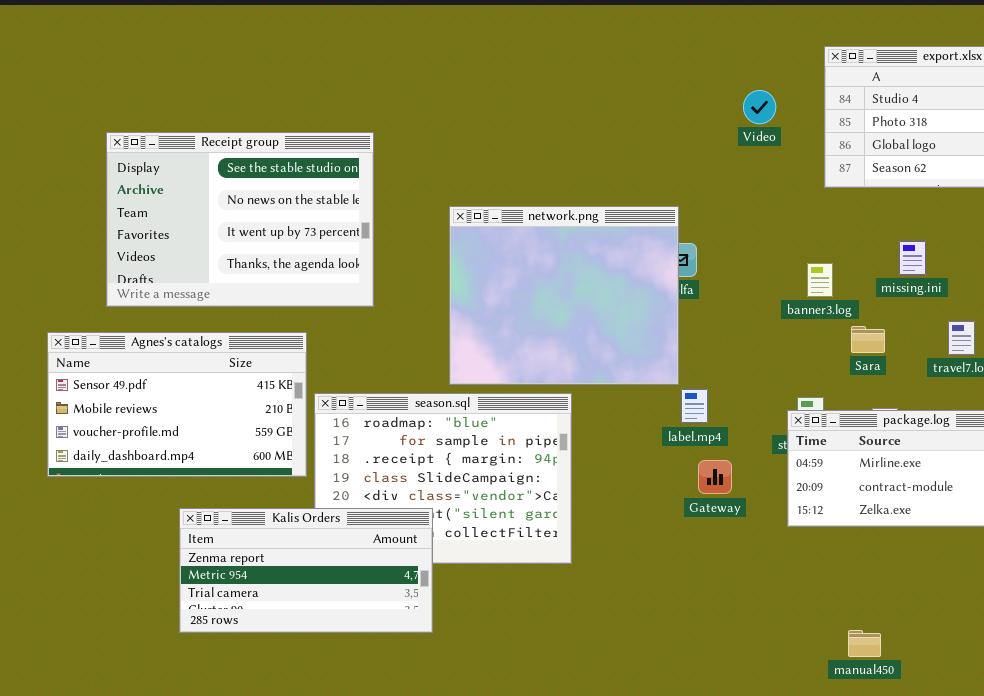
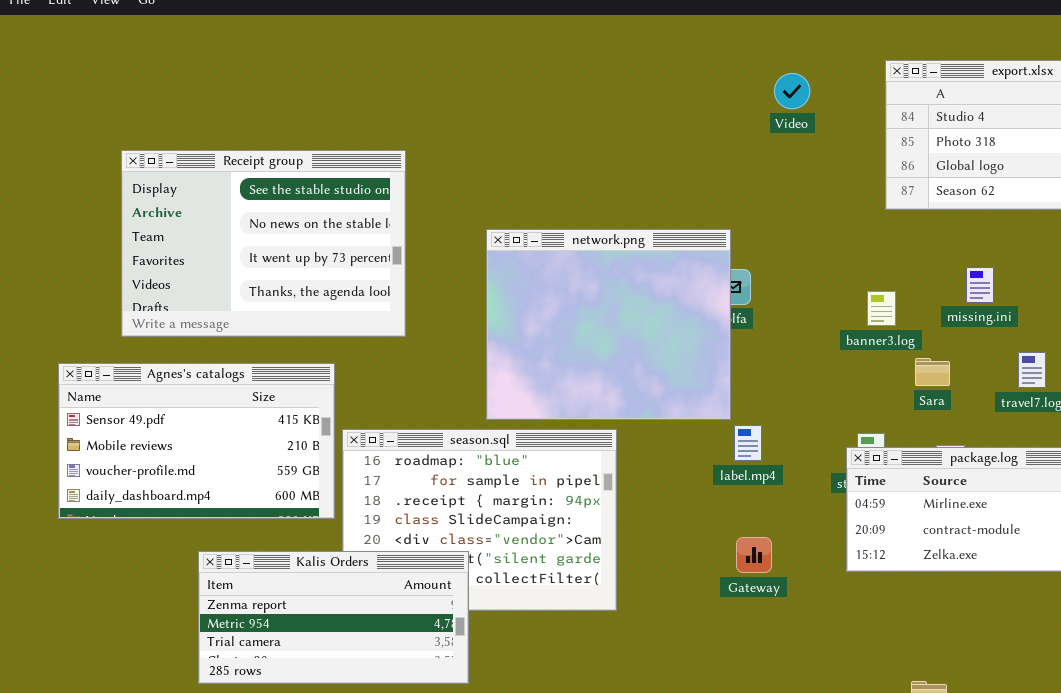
Video: [743,90,776,124] -> [774,73,810,109], moved
Gateway: [698,460,732,494] -> [736,537,772,573], moved

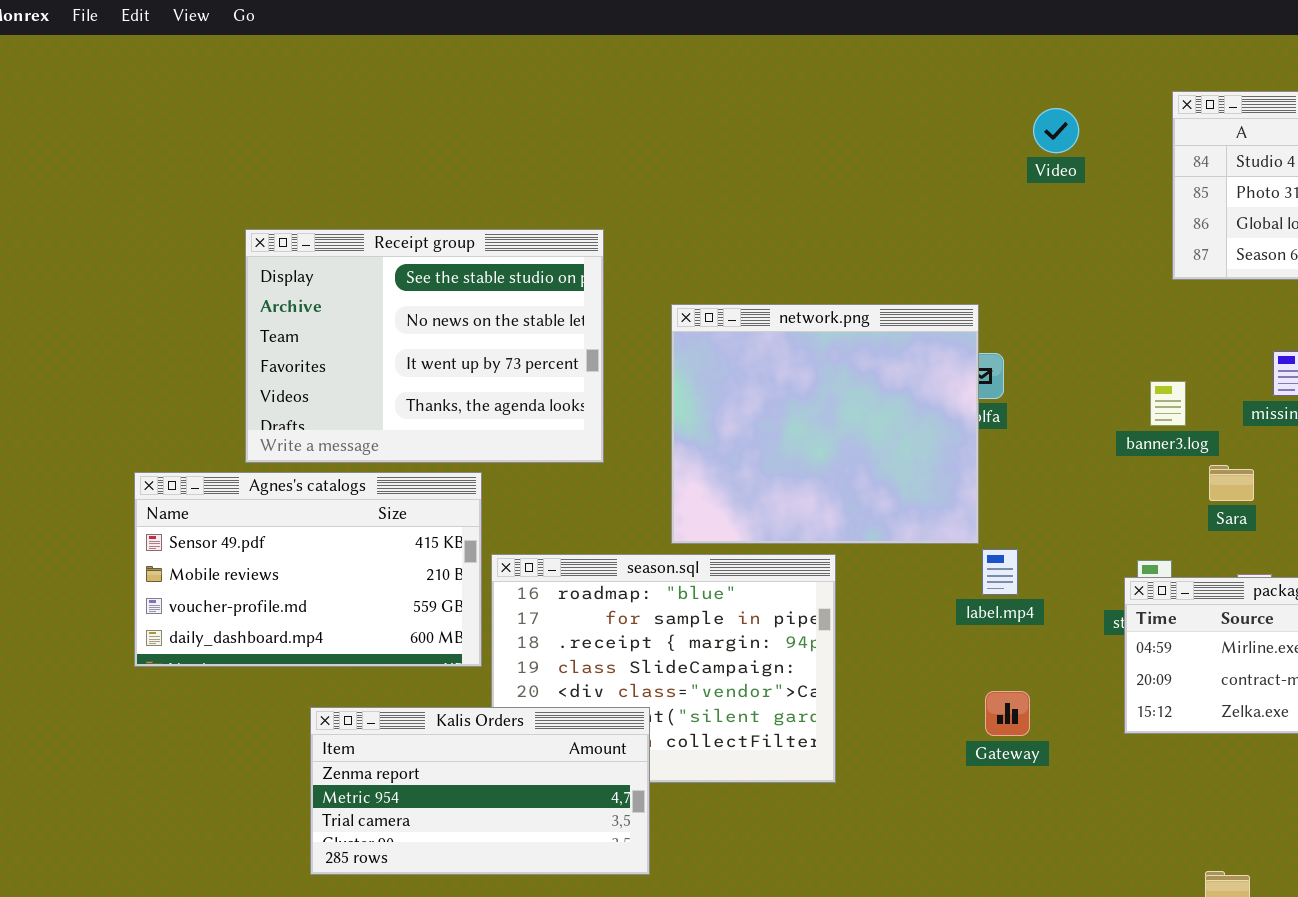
Receipt group: [121,150,406,337] -> [245,229,604,463], moved

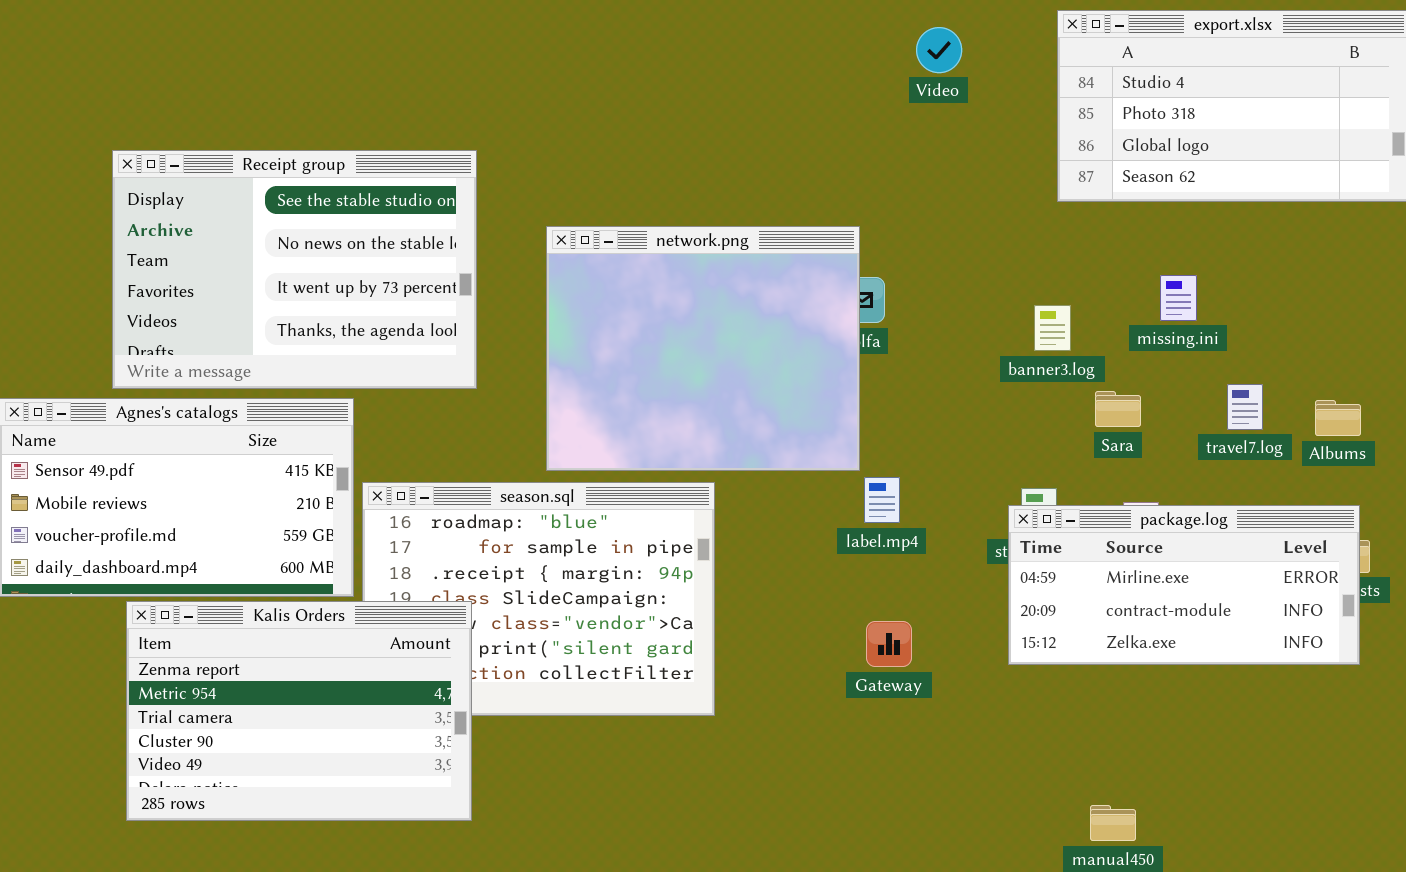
Kalis Orders: [310,707,650,875] -> [126,601,472,821], moved, resized

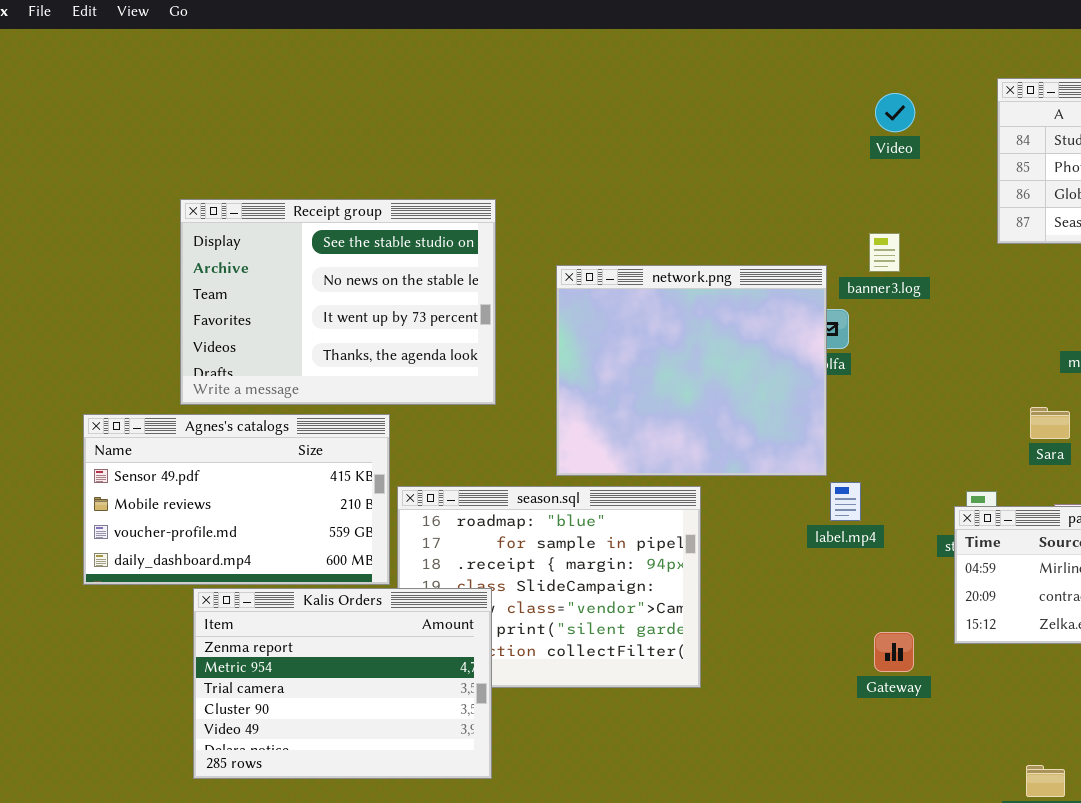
banner3.log: [1034,305,1071,351] -> [869,233,900,272], moved
Gateway: [866,621,912,667] -> [874,632,914,672], moved

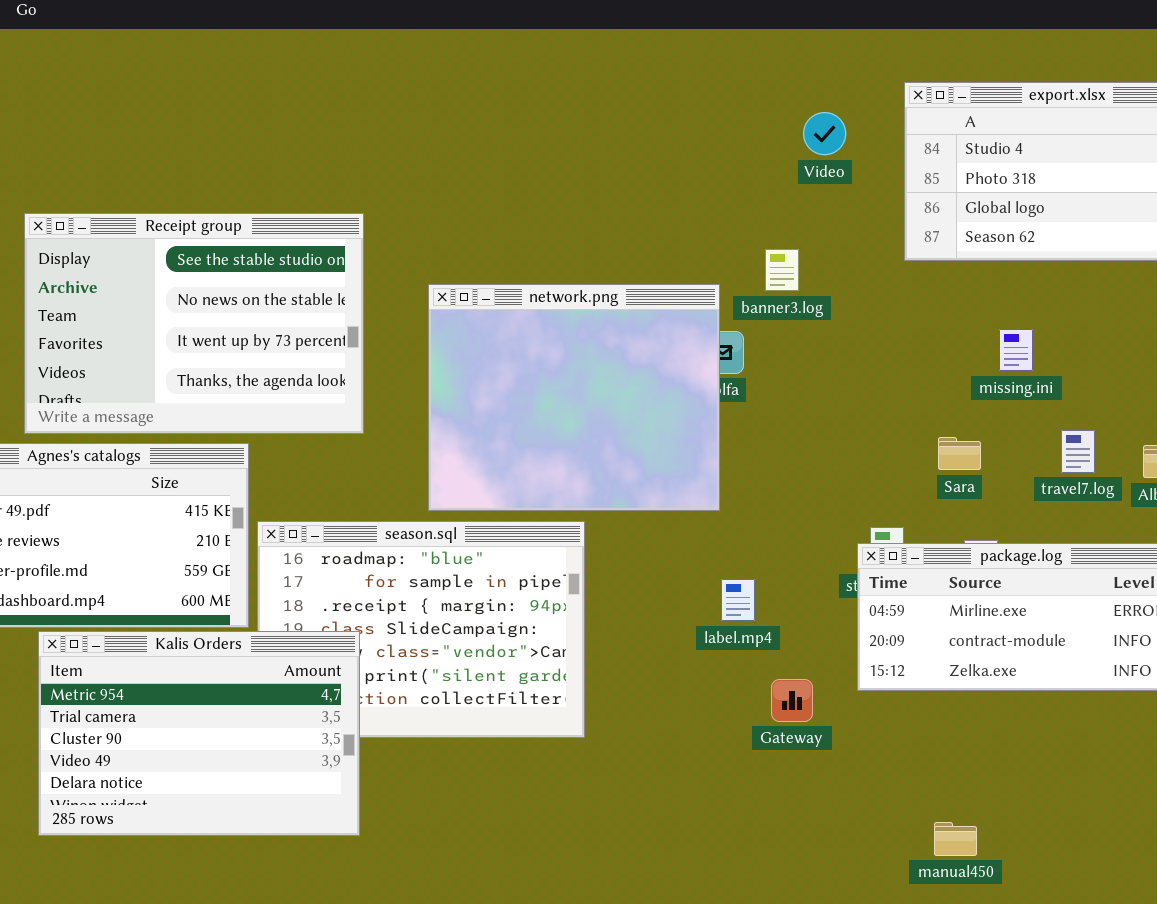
Video: [875,93,915,132] -> [803,112,846,155], moved
label.mp4: [830,482,861,521] -> [721,579,755,621], moved
Kalis Orders: [193,588,492,779] -> [38,631,360,836], scrolled down 1 row

